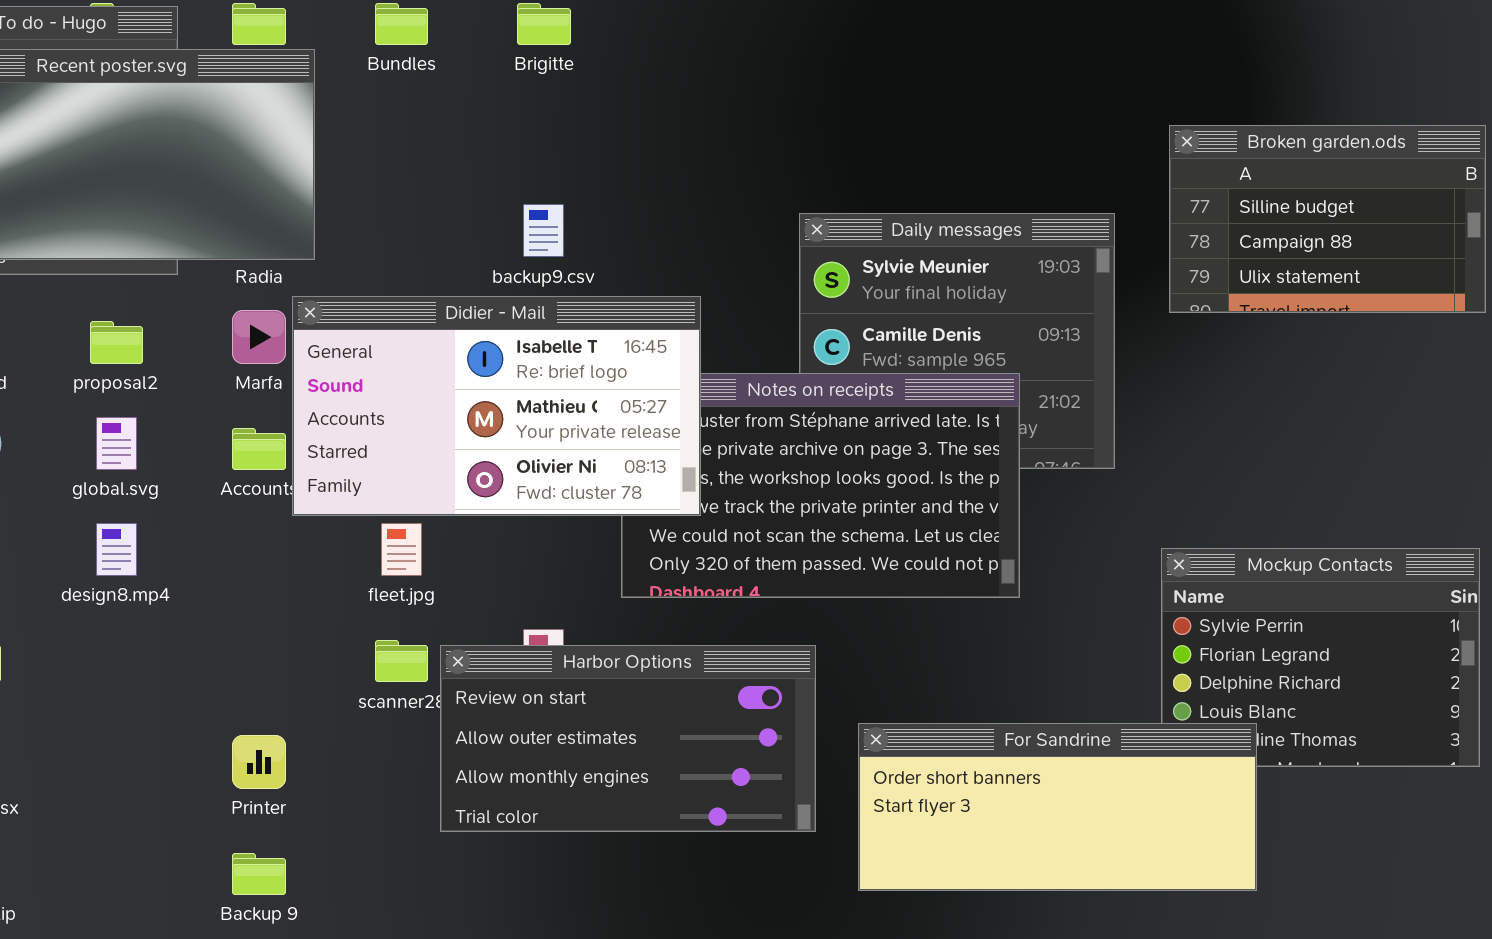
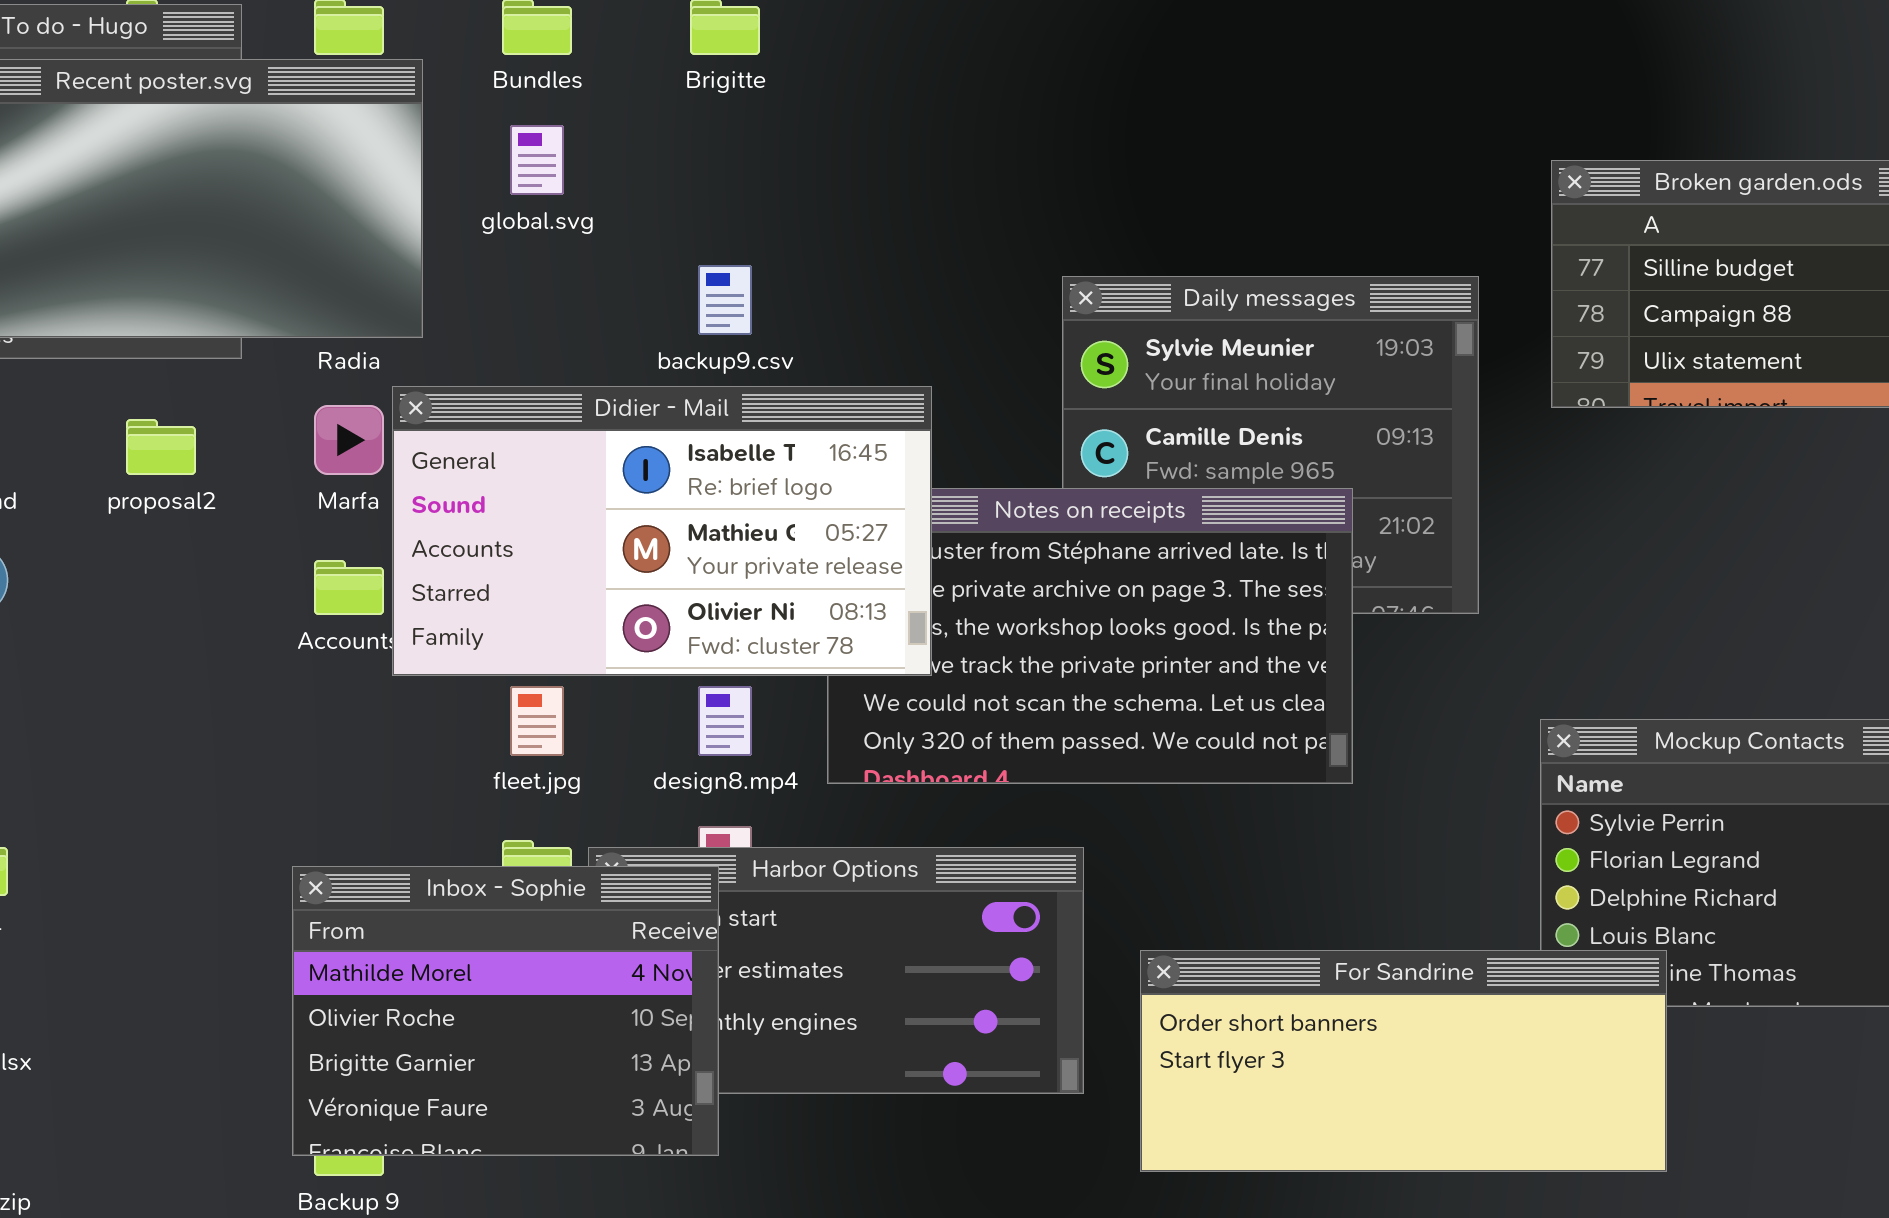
global.svg: [96,417,137,470] -> [510,125,564,195], moved
design8.mp4: [96,523,137,576] -> [698,686,752,756], moved
Inbox - Sophie: none -> [292,866,719,1156], opened

